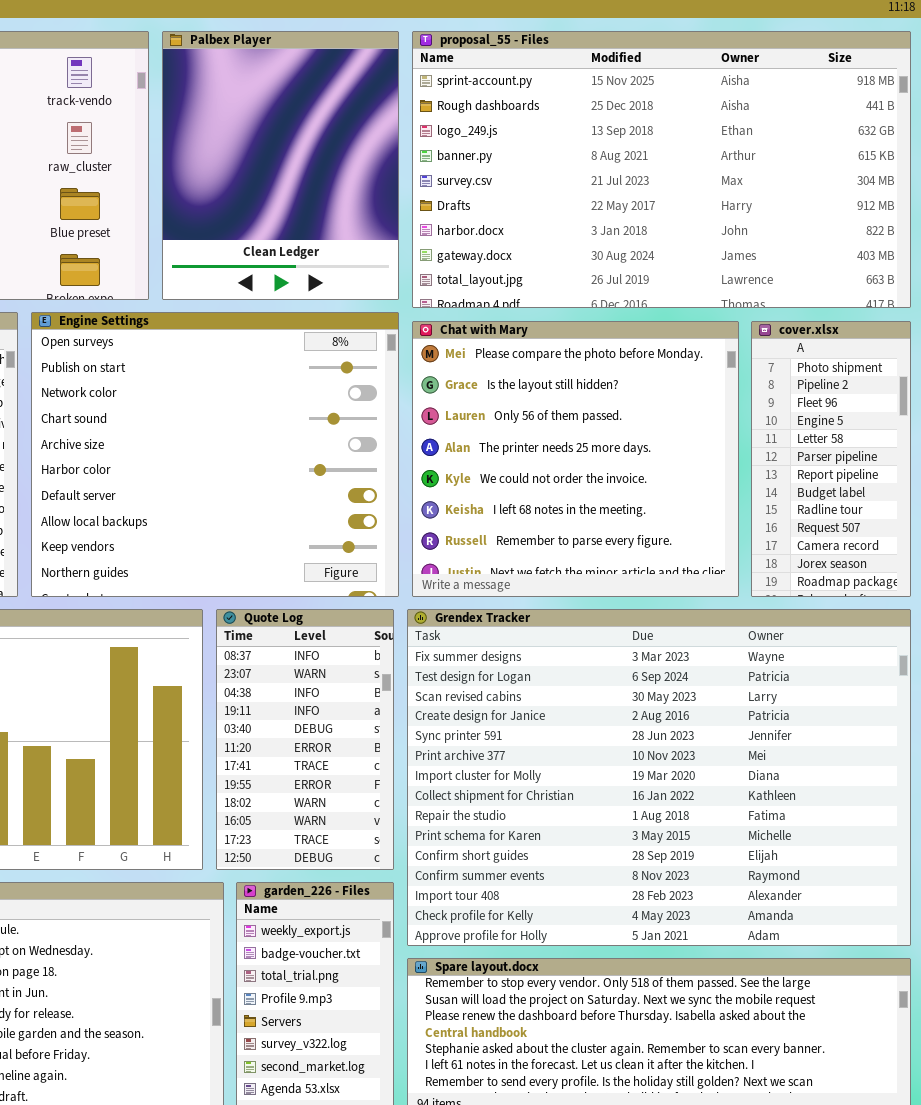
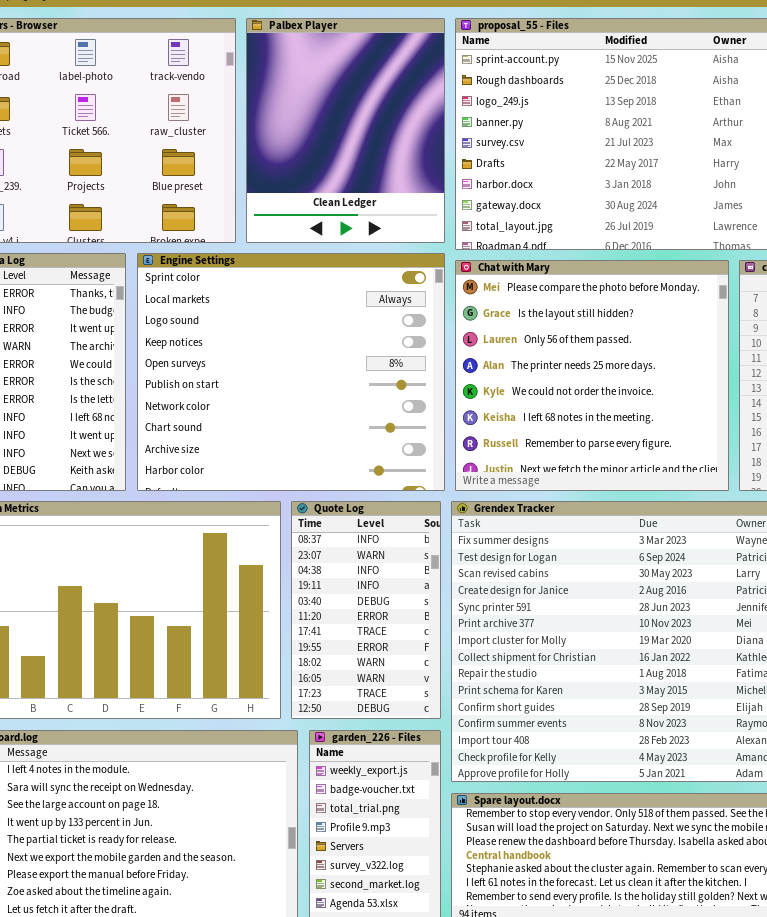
Engine Settings: [31,312,399,597] -> [137,253,445,491], scrolled up 4 rows

